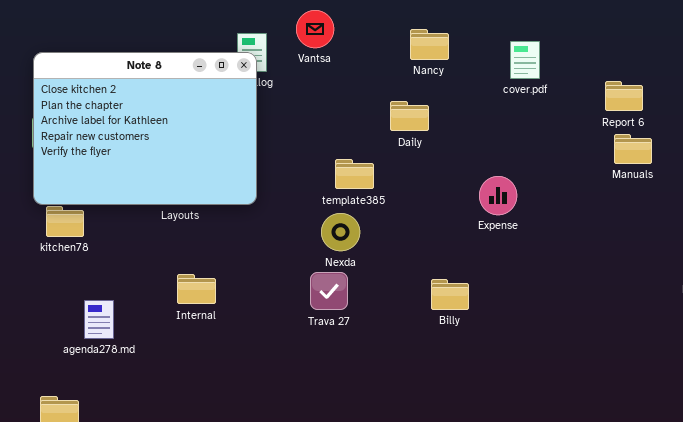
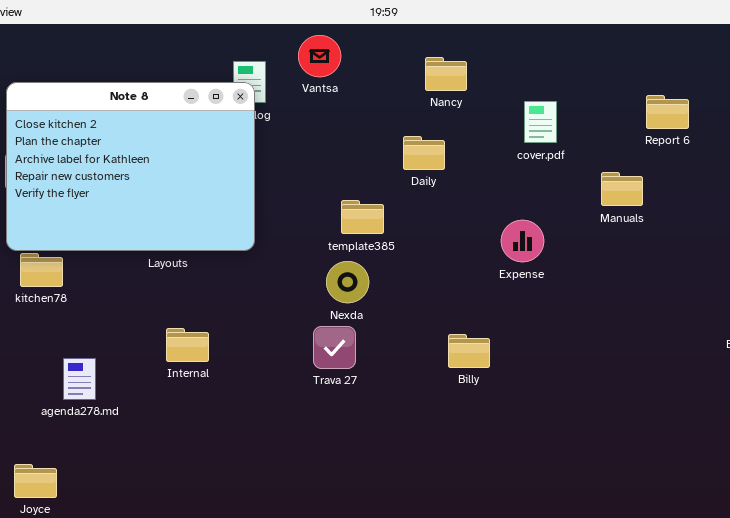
cover.pdf: [510,41,540,79] -> [524,101,557,143], moved
Report 6: [605,81,643,111] -> [646,95,689,129], moved
Manuals: [614,134,652,164] -> [601,172,643,206], moved

